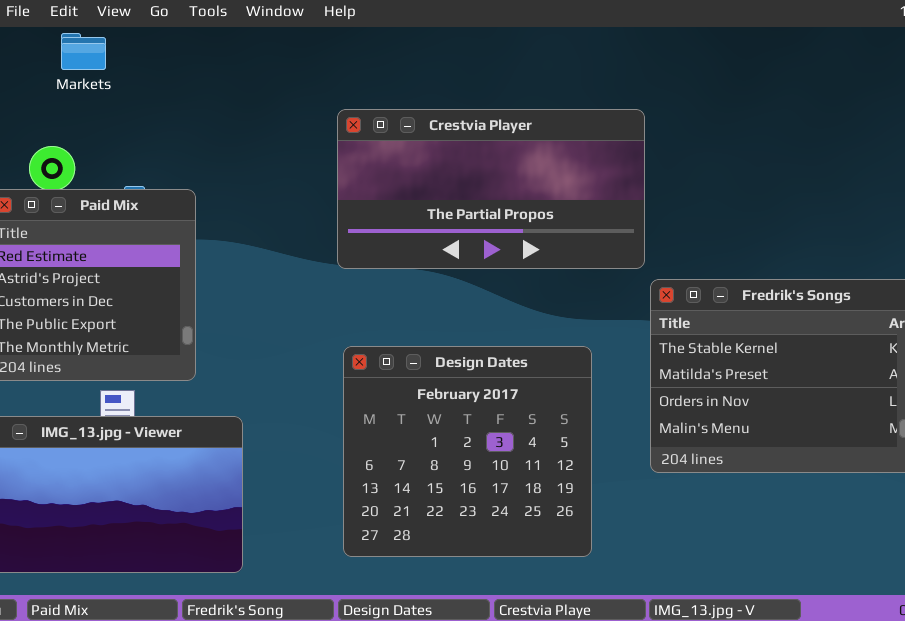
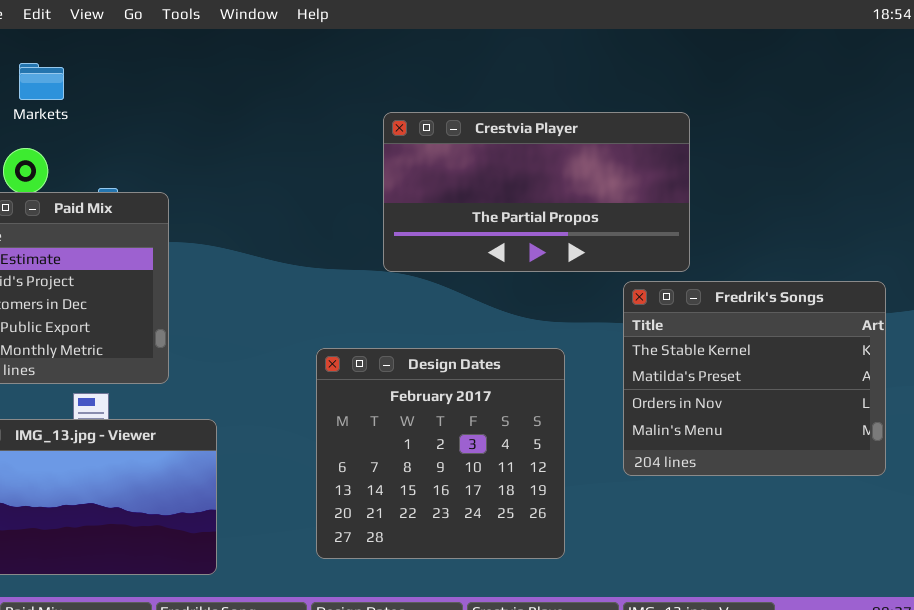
Markets: [61,33,106,70] -> [19,63,64,100], moved
Crestvia Player: [337,109,645,269] -> [383,112,690,272], moved

